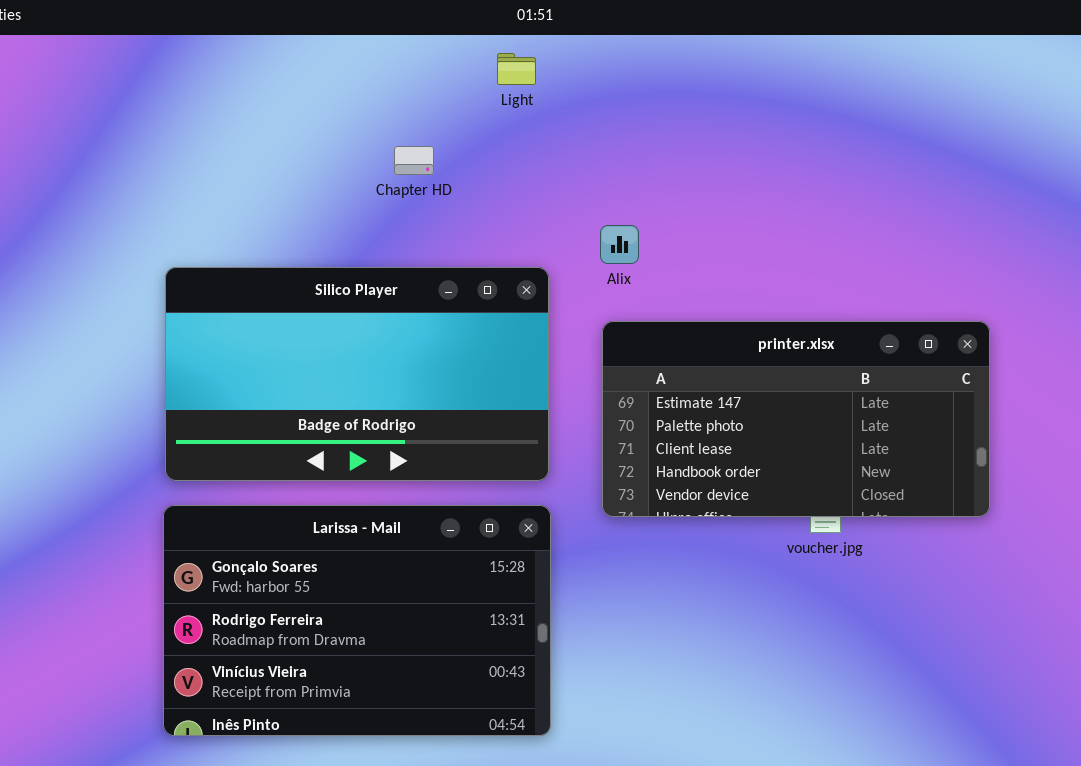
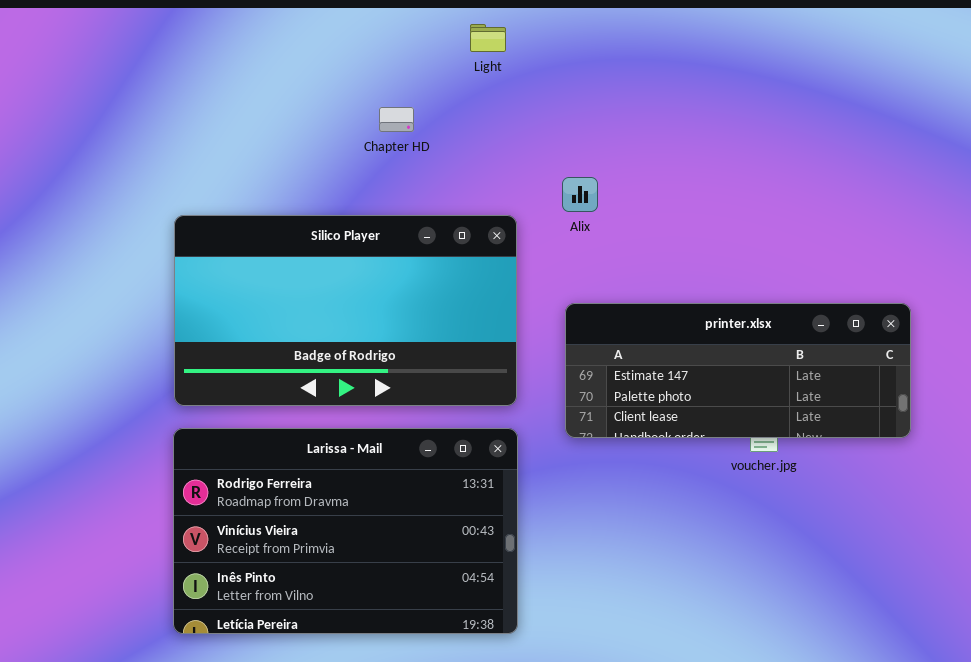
printer.xlsx: [602,321,990,517] -> [565,303,911,438], resized
Larissa - Mail: [163,505,551,736] -> [173,428,518,634], scrolled down 1 row

